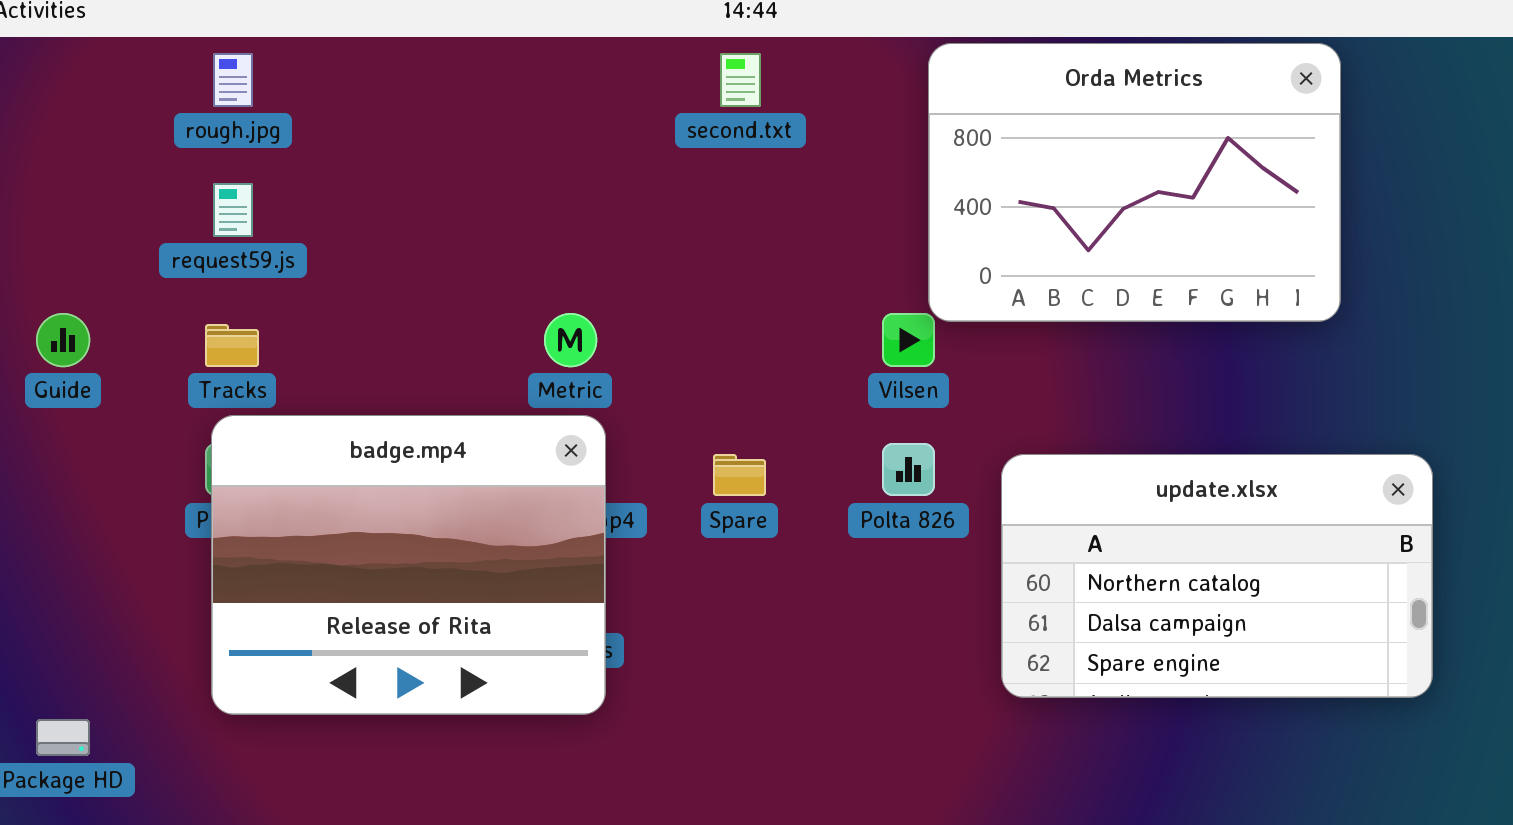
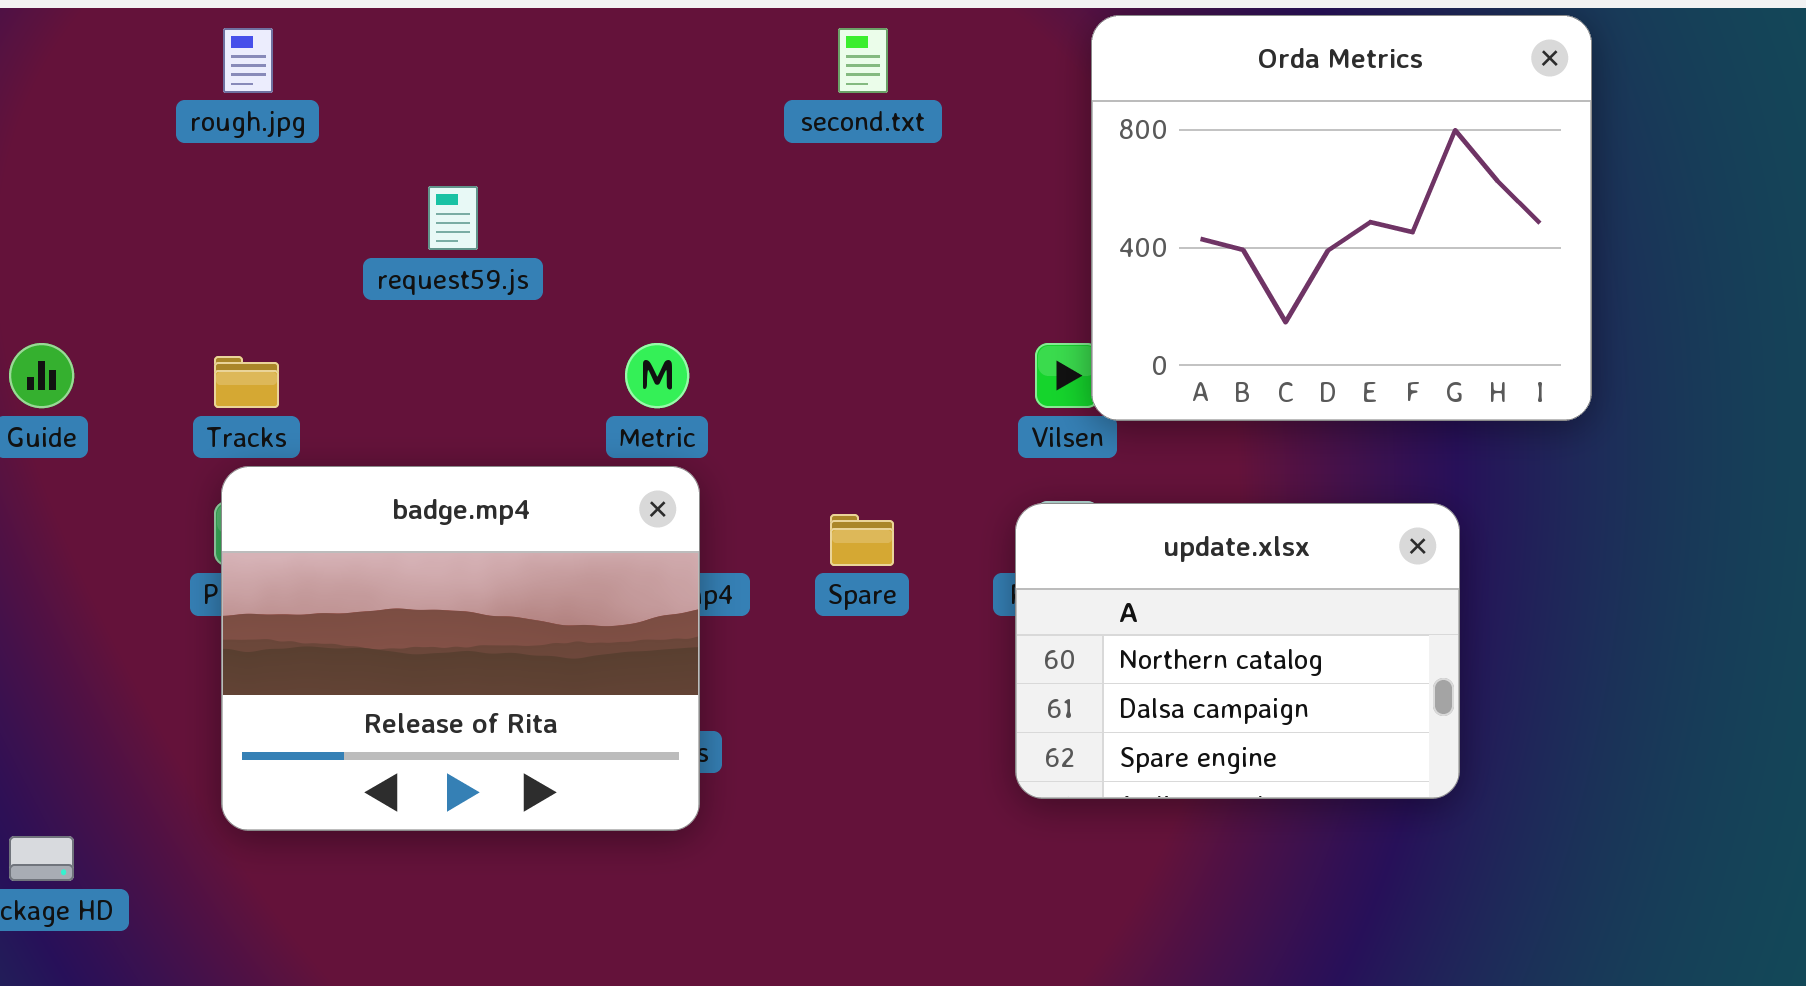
Orda Metrics: [928,43,1341,322] -> [1091,15,1592,421], resized
request59.js: [213,183,253,237] -> [428,186,478,250], moved
update.xlsx: [1001,454,1433,698] -> [1015,503,1460,799], moved, resized

